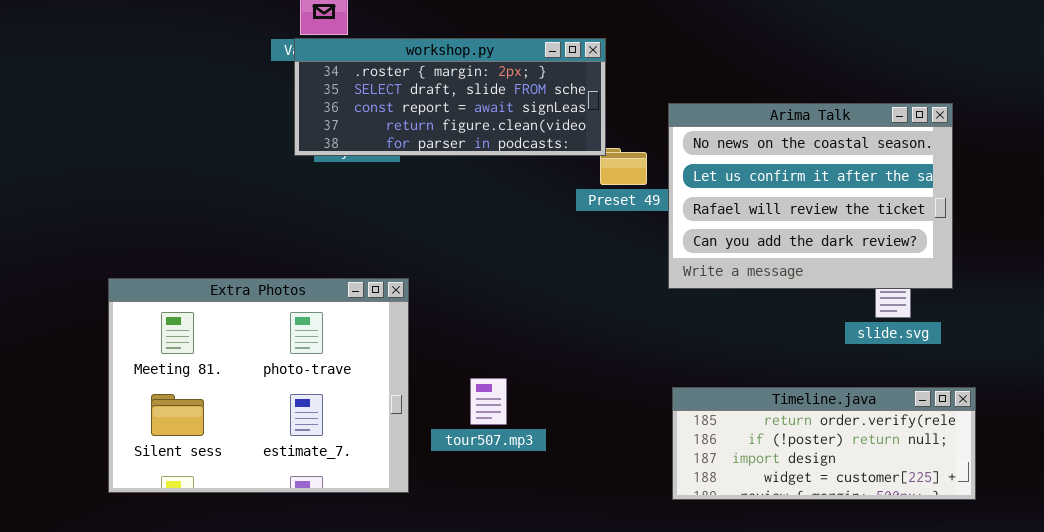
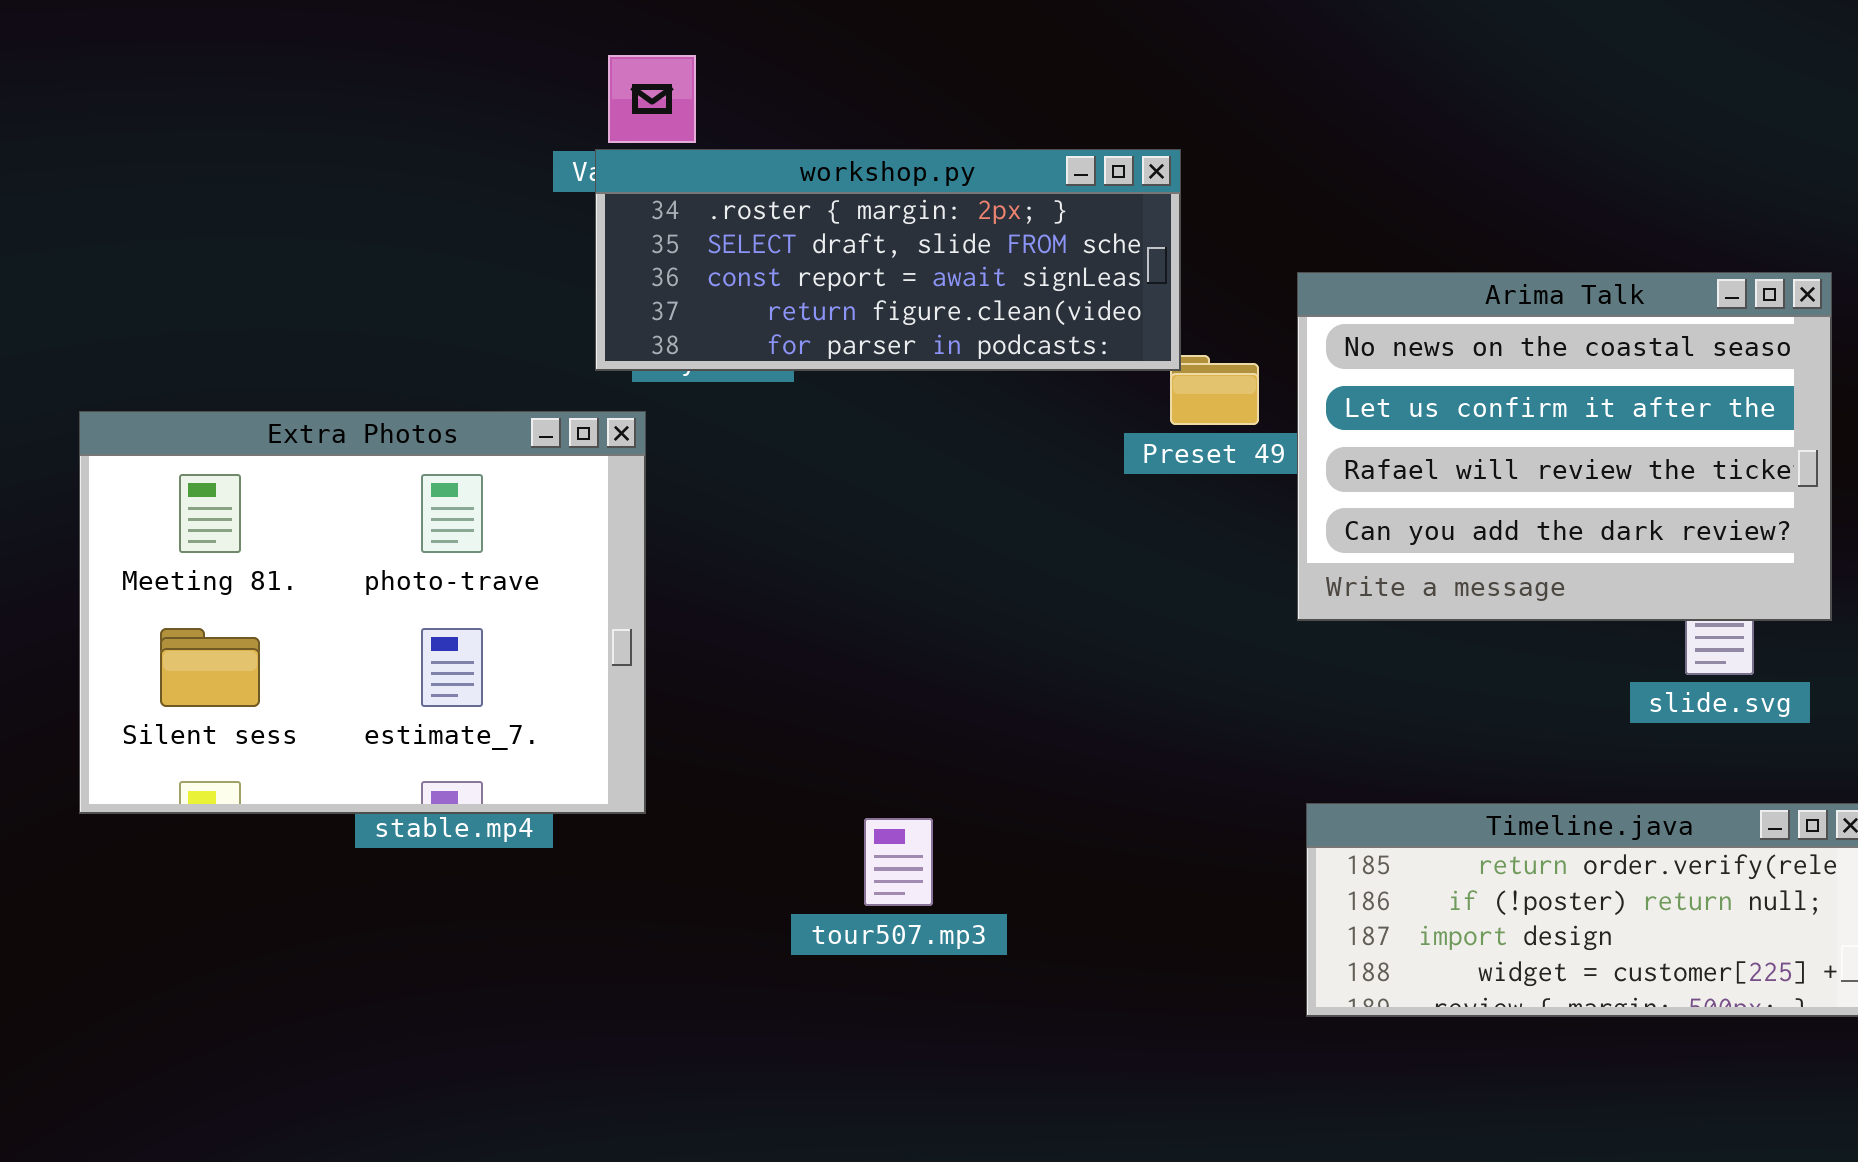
Extra Photos: [108,278,409,493] -> [79,411,646,814], moved
tour507.mp3: [470,378,507,425] -> [864,818,933,906], moved

